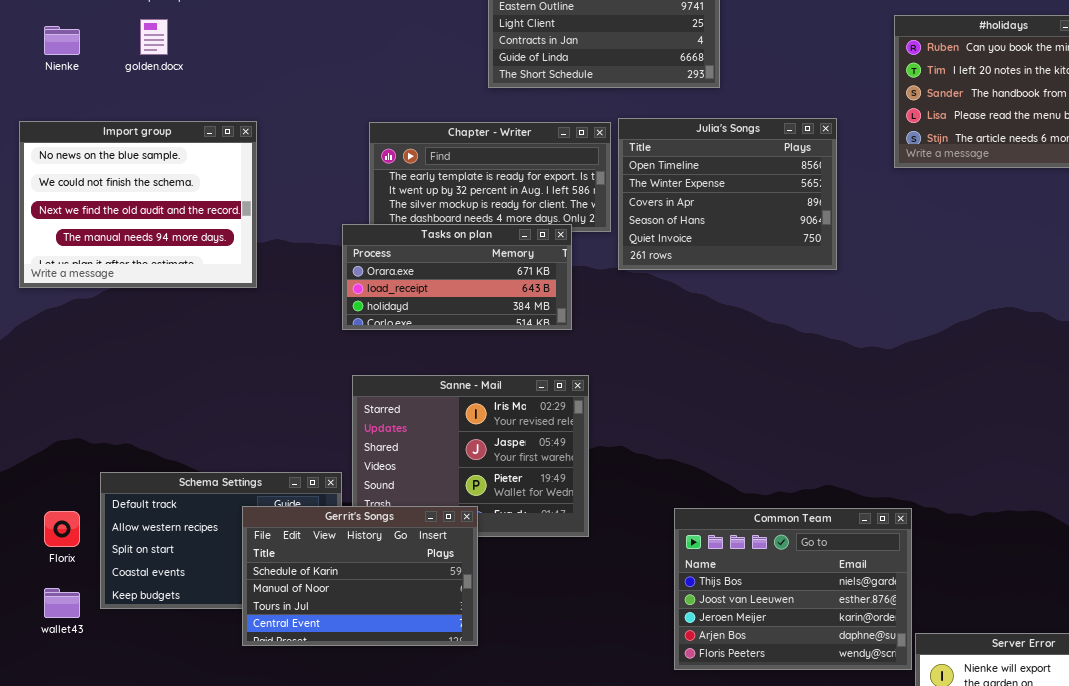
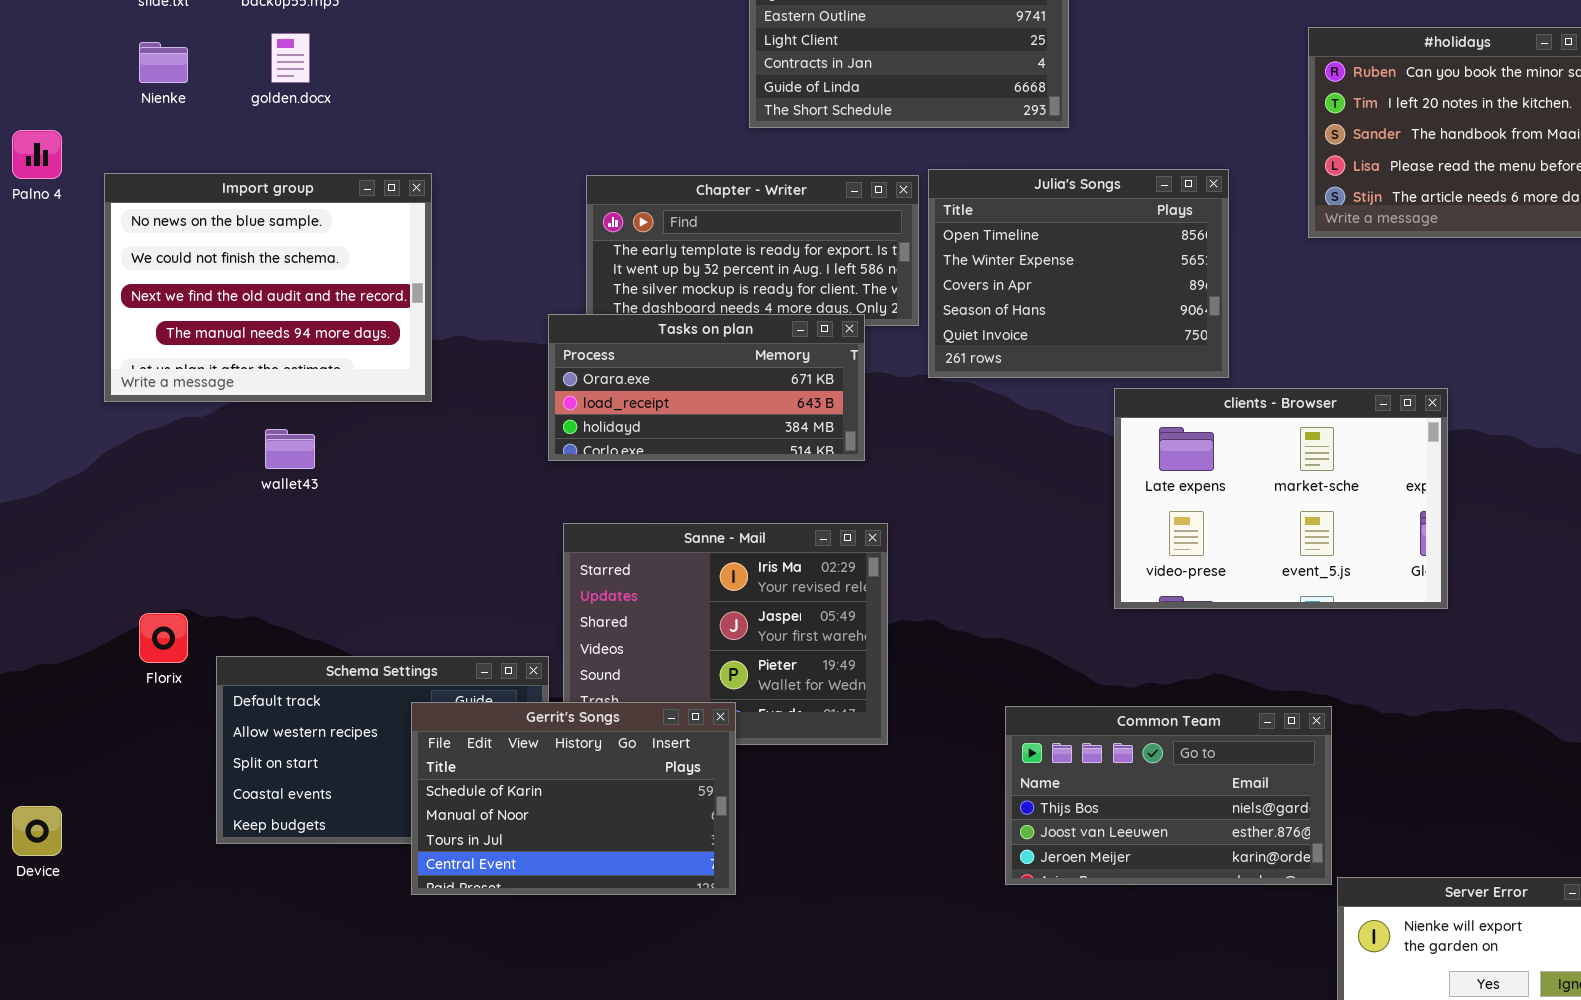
clients - Browser: none -> [1114,388,1448,609], opened
Common Team: [674,508,912,670] -> [1005,706,1332,885], resized
Florix: [44,511,80,547] -> [139,613,188,663], moved
wallet43: [44,588,80,618] -> [265,429,315,469], moved

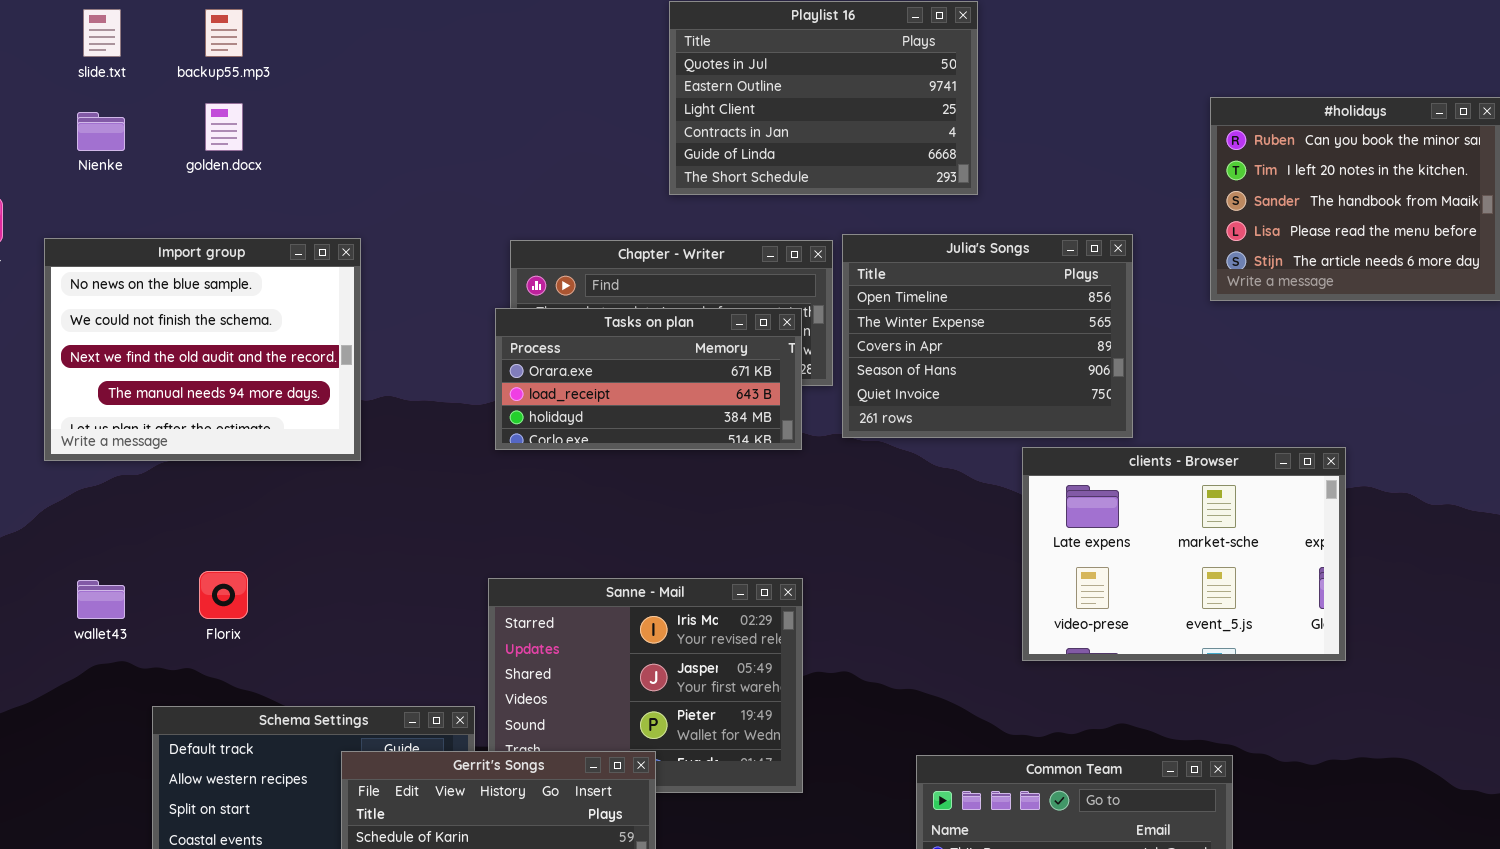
Tasks on plan: [548,314,865,461] -> [495,308,802,450], moved
wallet43: [265,429,315,469] -> [77,580,125,619], moved
Florix: [139,613,188,663] -> [199,571,248,619], moved

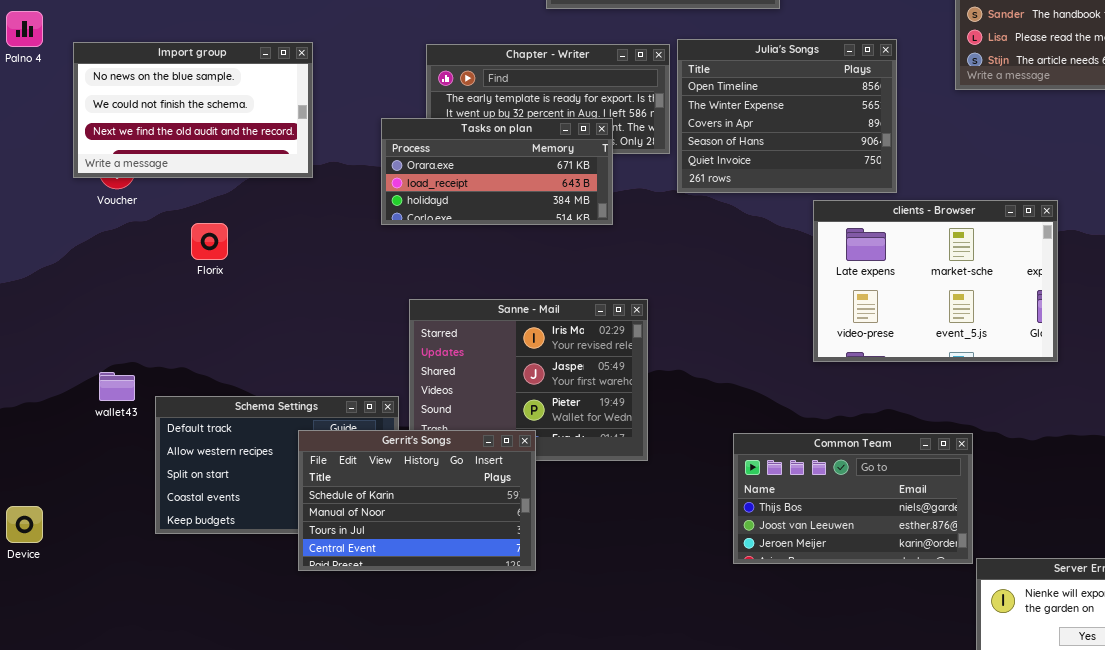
Import group: [44,238,361,461] -> [73,42,313,178], resized
Tasks on plan: [495,308,802,450] -> [381,118,613,225], moved
Florix: [199,571,248,619] -> [191,223,228,260], moved
wallet43: [77,580,125,619] -> [99,372,135,401], moved

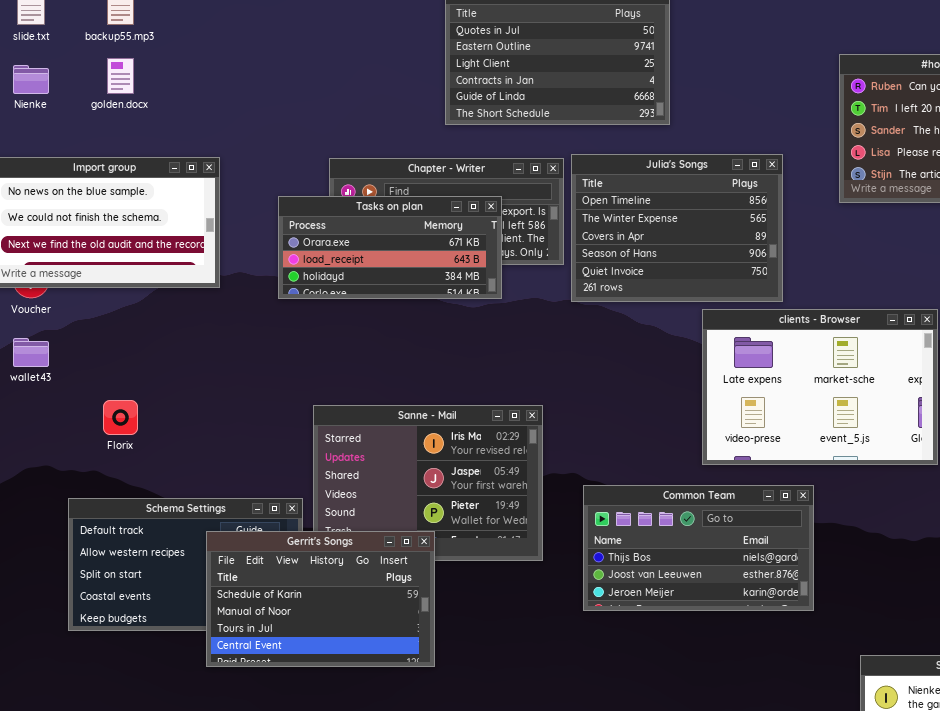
Tasks on plan: [381,118,613,225] -> [278,196,502,299], moved
Florix: [191,223,228,260] -> [103,400,138,435], moved
wallet43: [99,372,135,401] -> [13,338,49,367], moved
Common Team: [733,433,973,564] -> [583,485,814,611], moved

